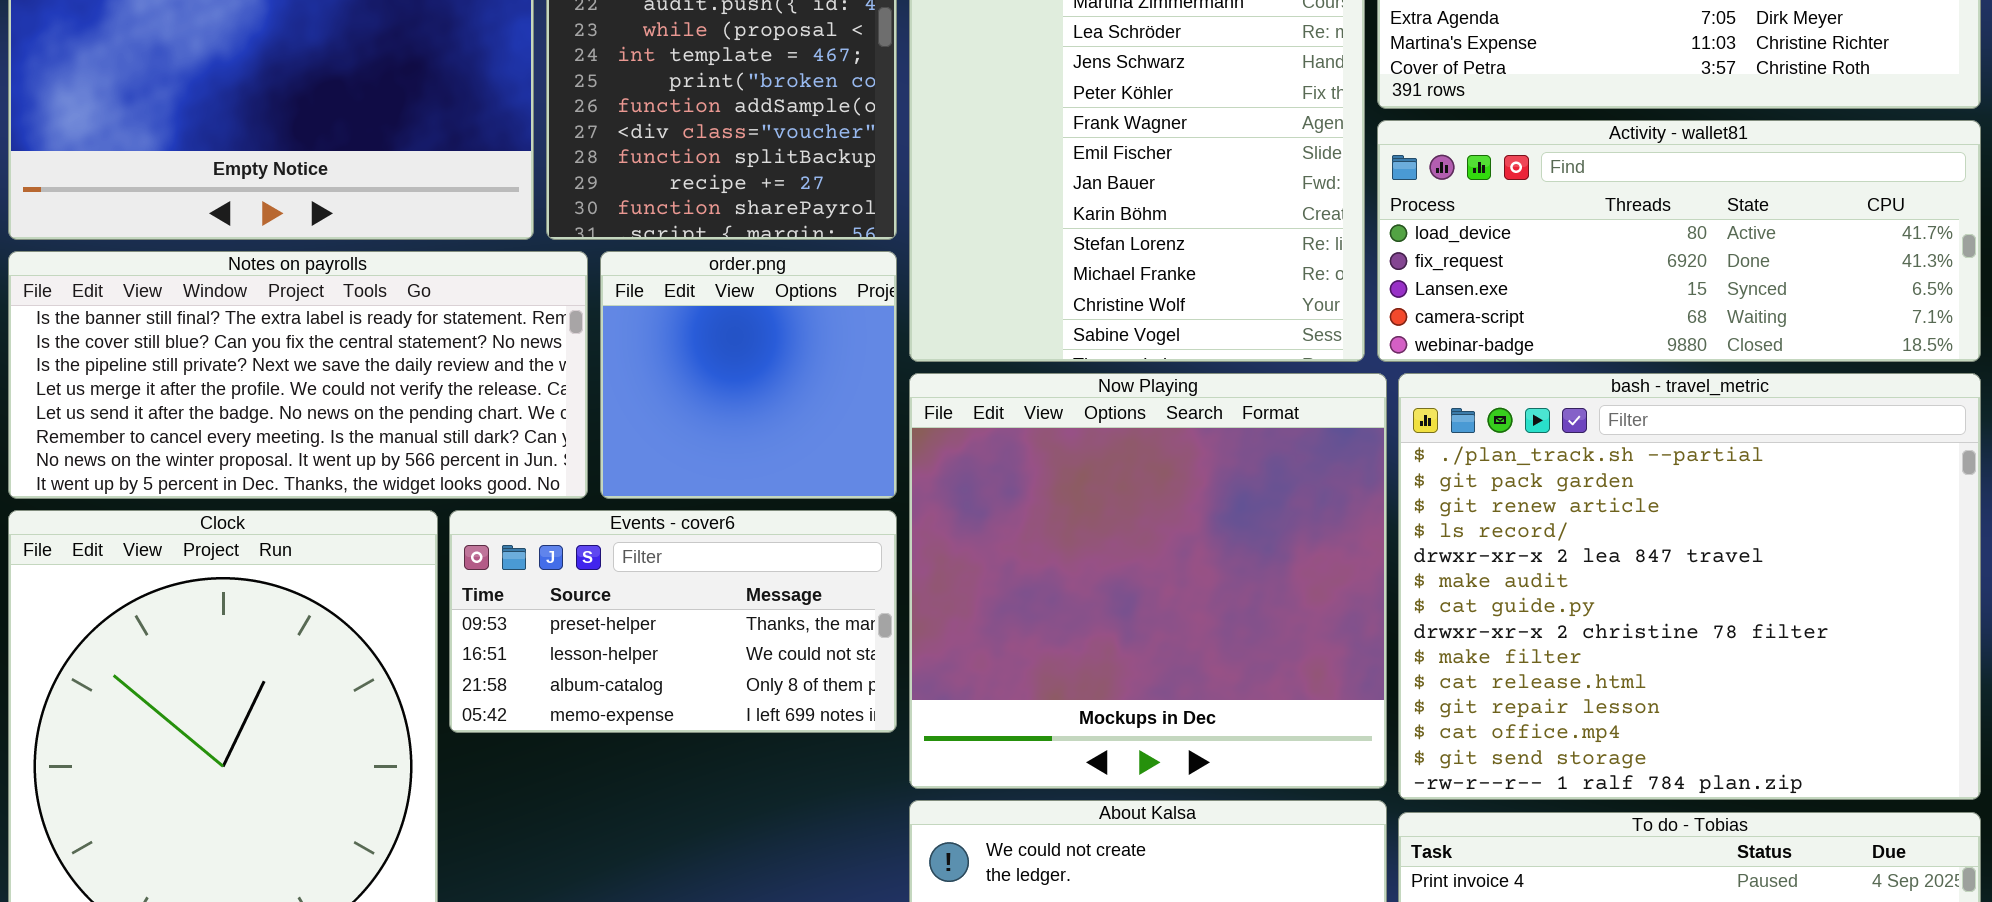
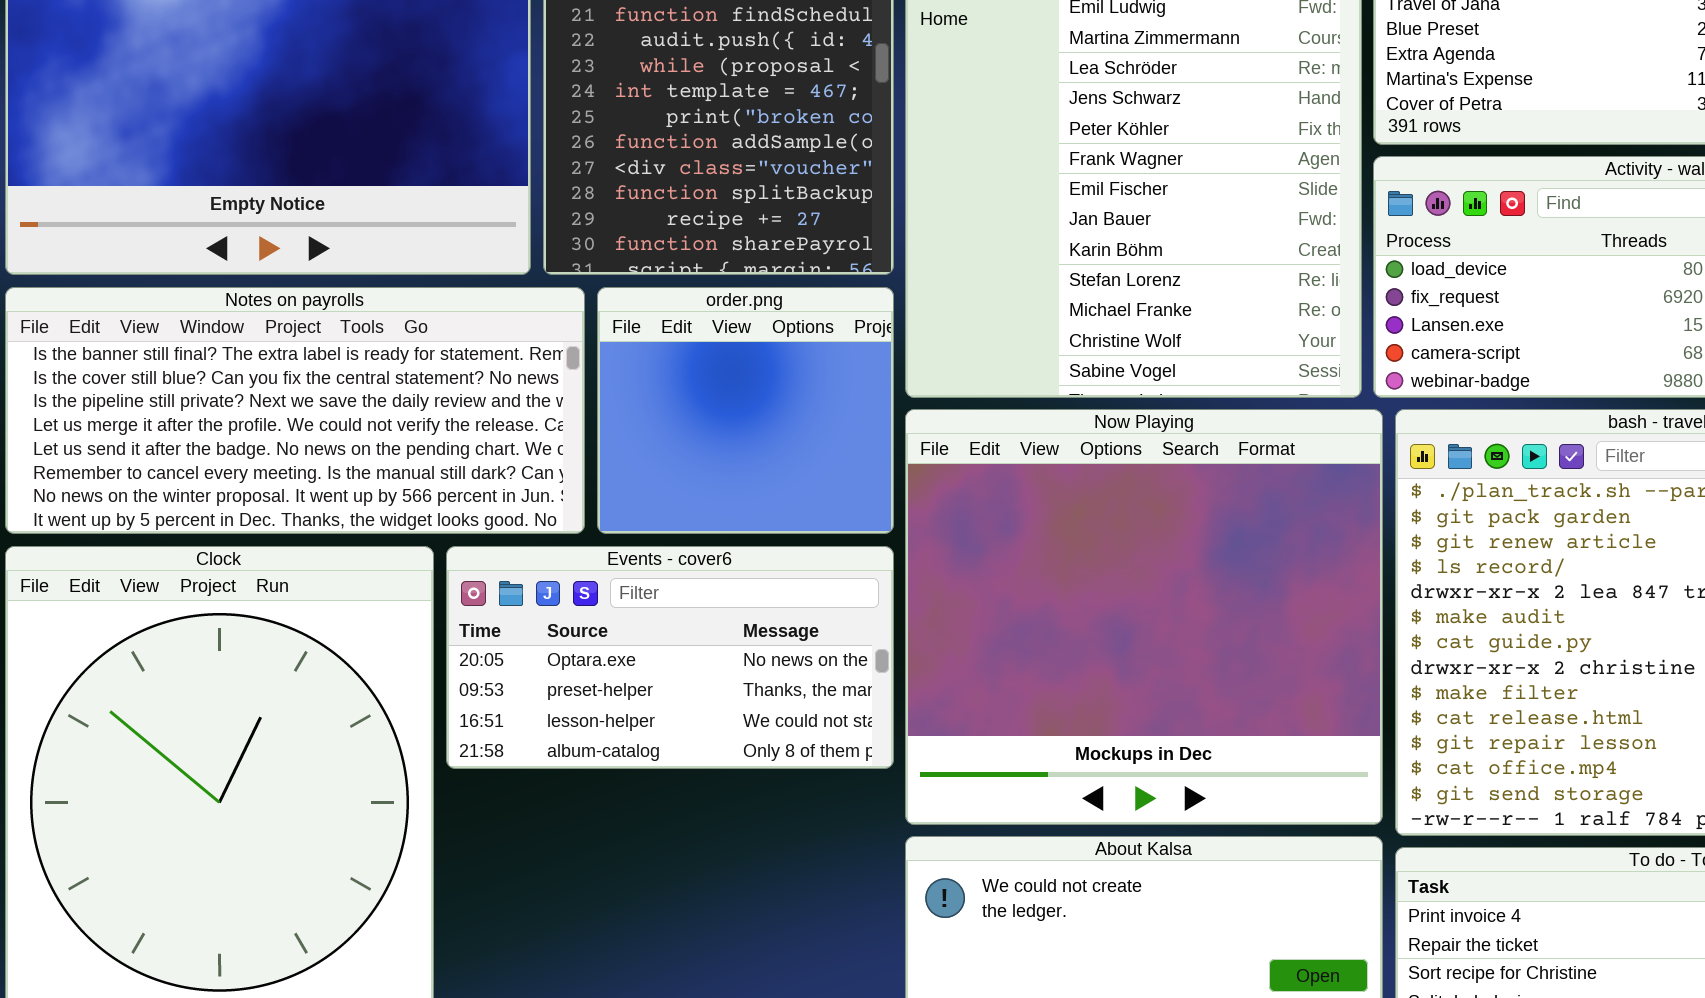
Events - cover6: [449,510,897,733] -> [446,546,894,769], scrolled up 1 row

